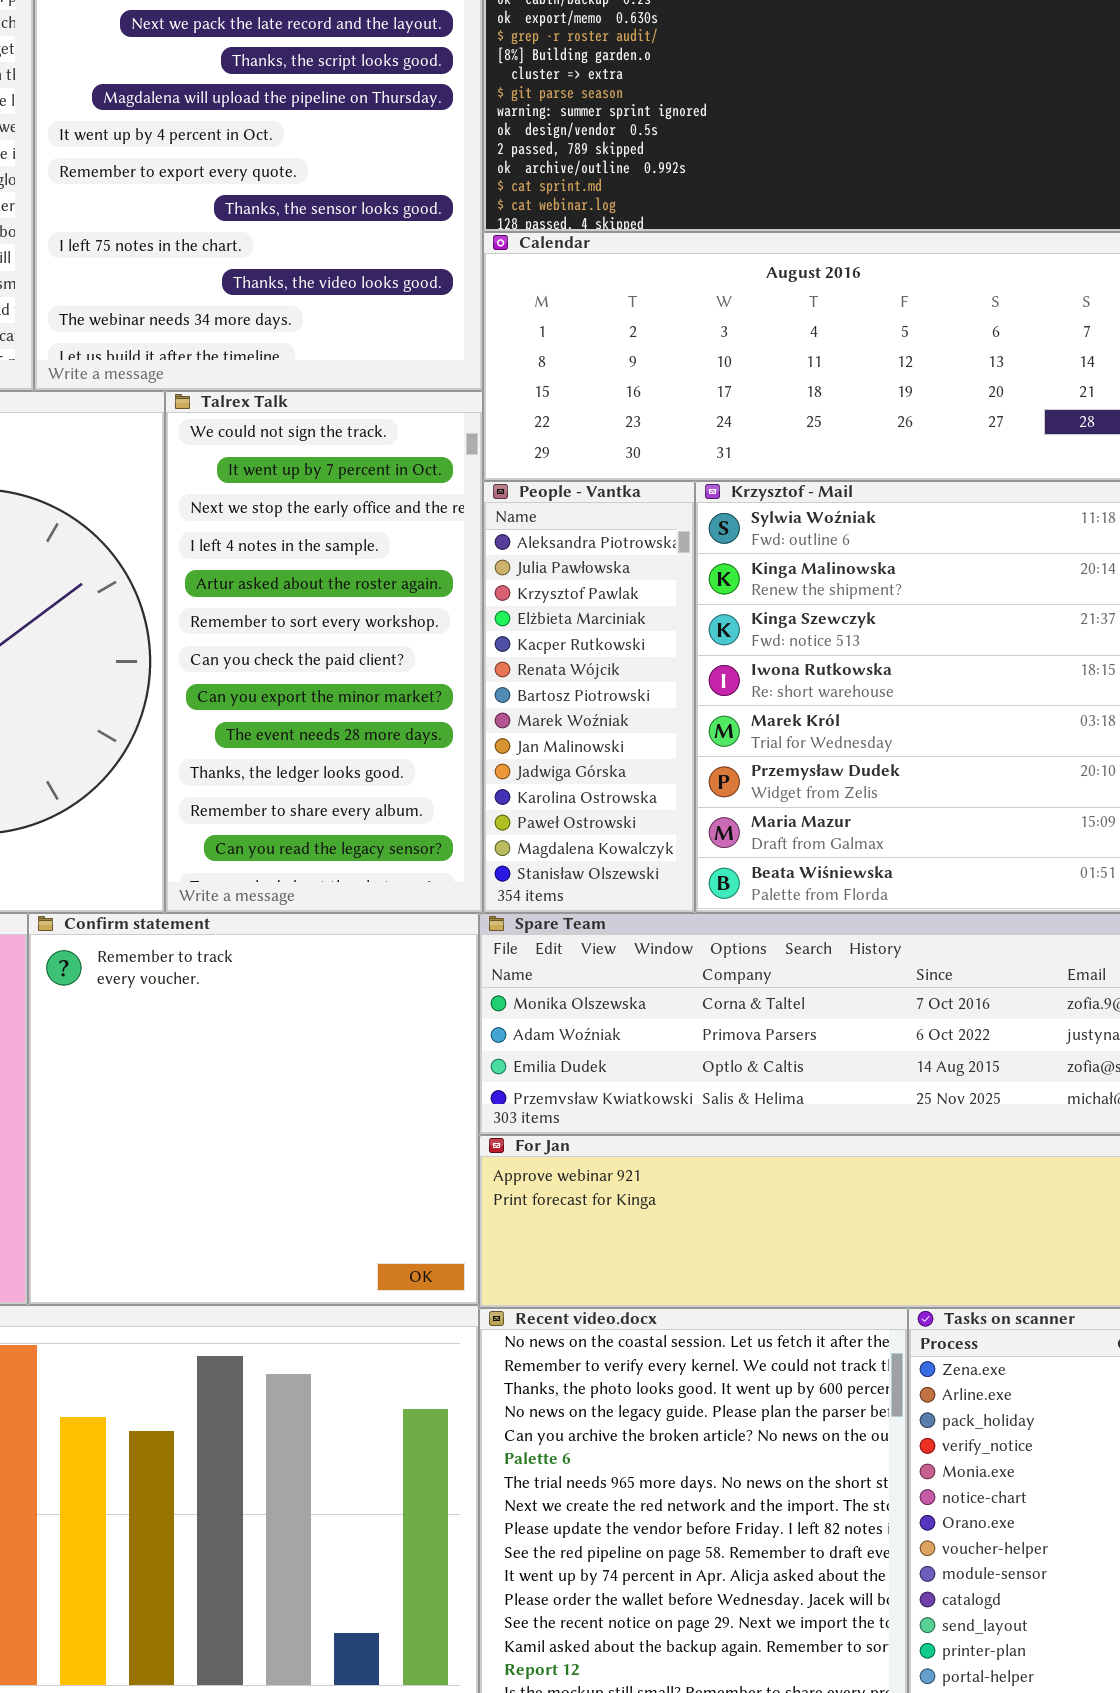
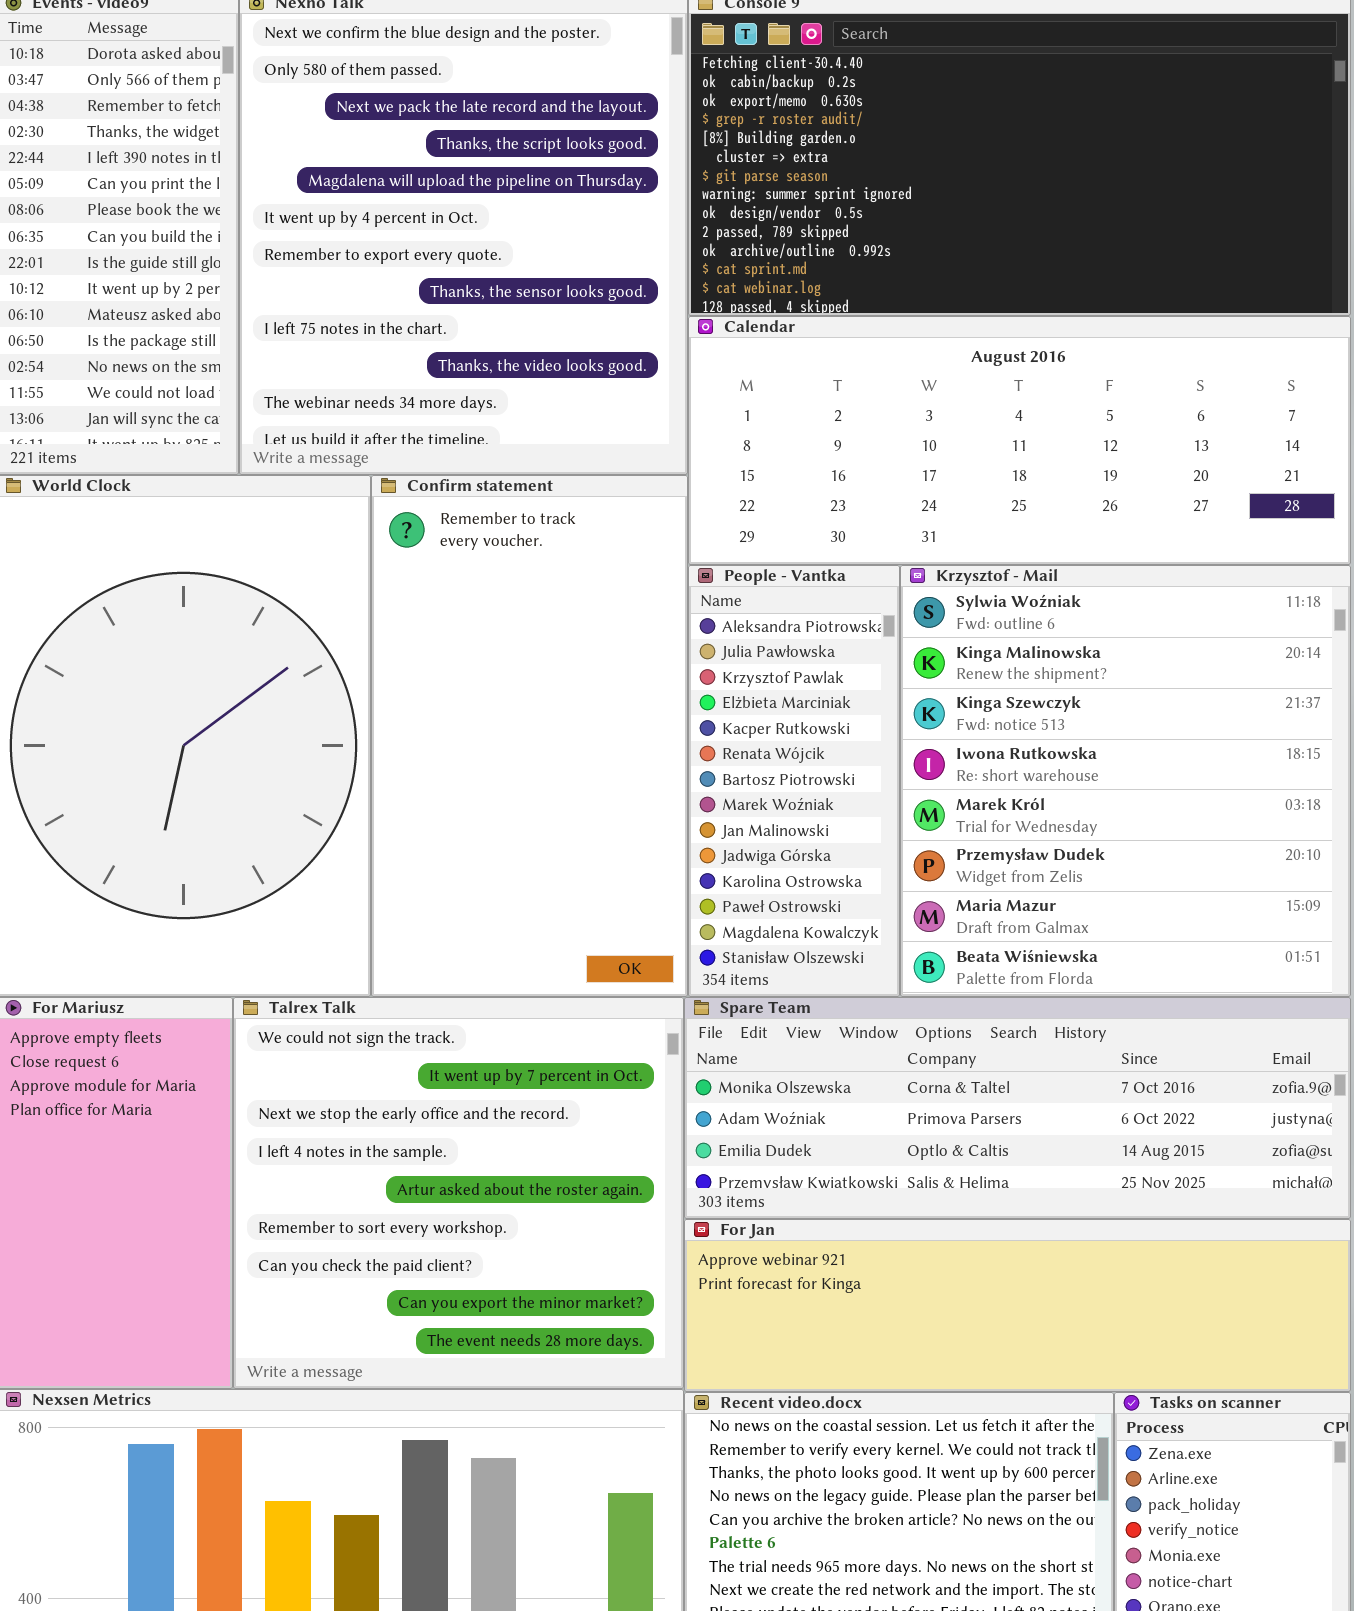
Talrex Talk: [165,391,483,913] -> [233,997,684,1389], moved, resized
Confirm statement: [28,913,479,1305] -> [371,475,688,997], moved, resized

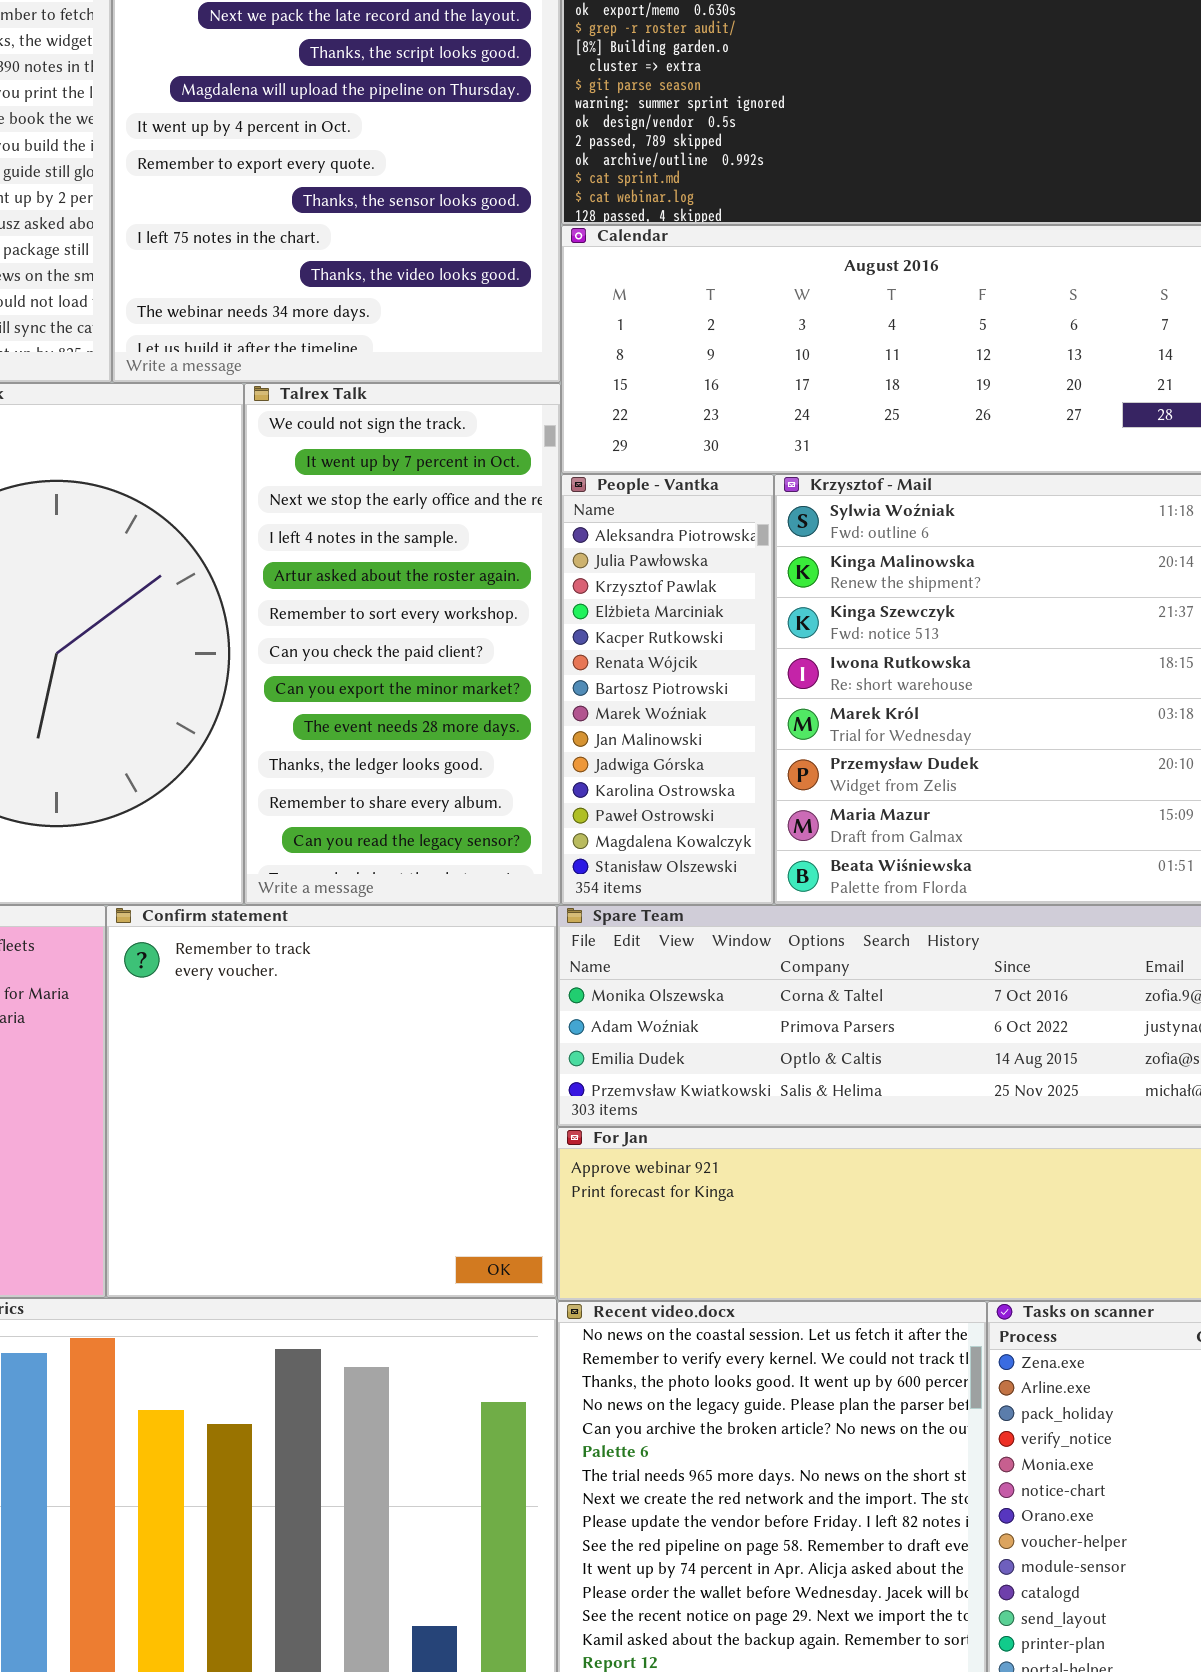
Confirm statement: [371,475,688,997] -> [106,905,557,1298], moved, resized
Talrex Talk: [233,997,684,1389] -> [244,383,561,905], moved, resized

